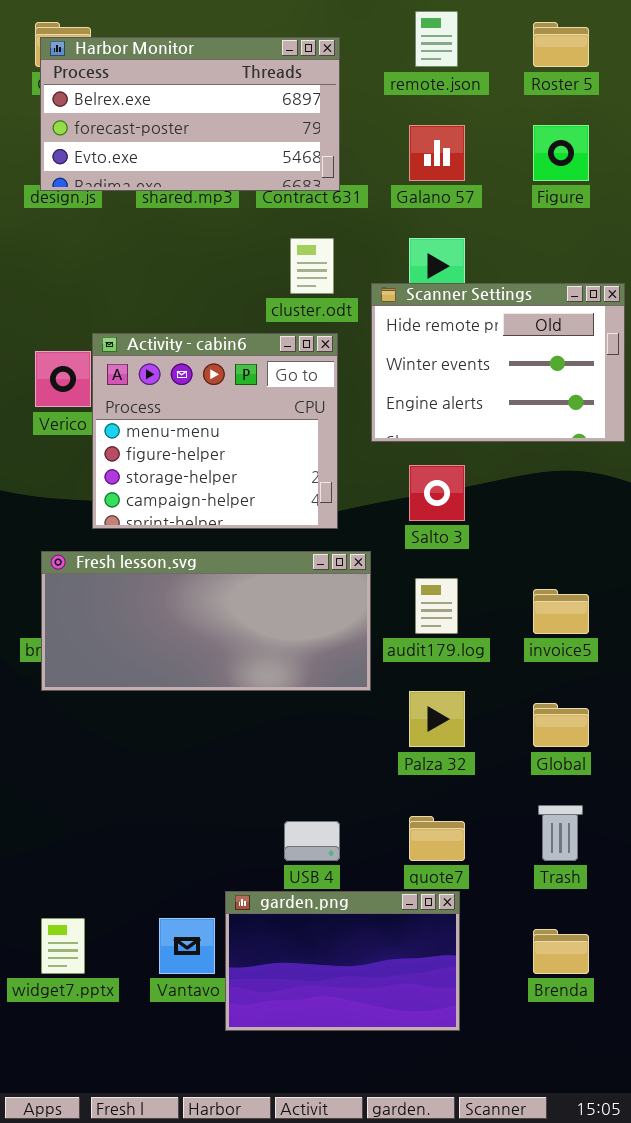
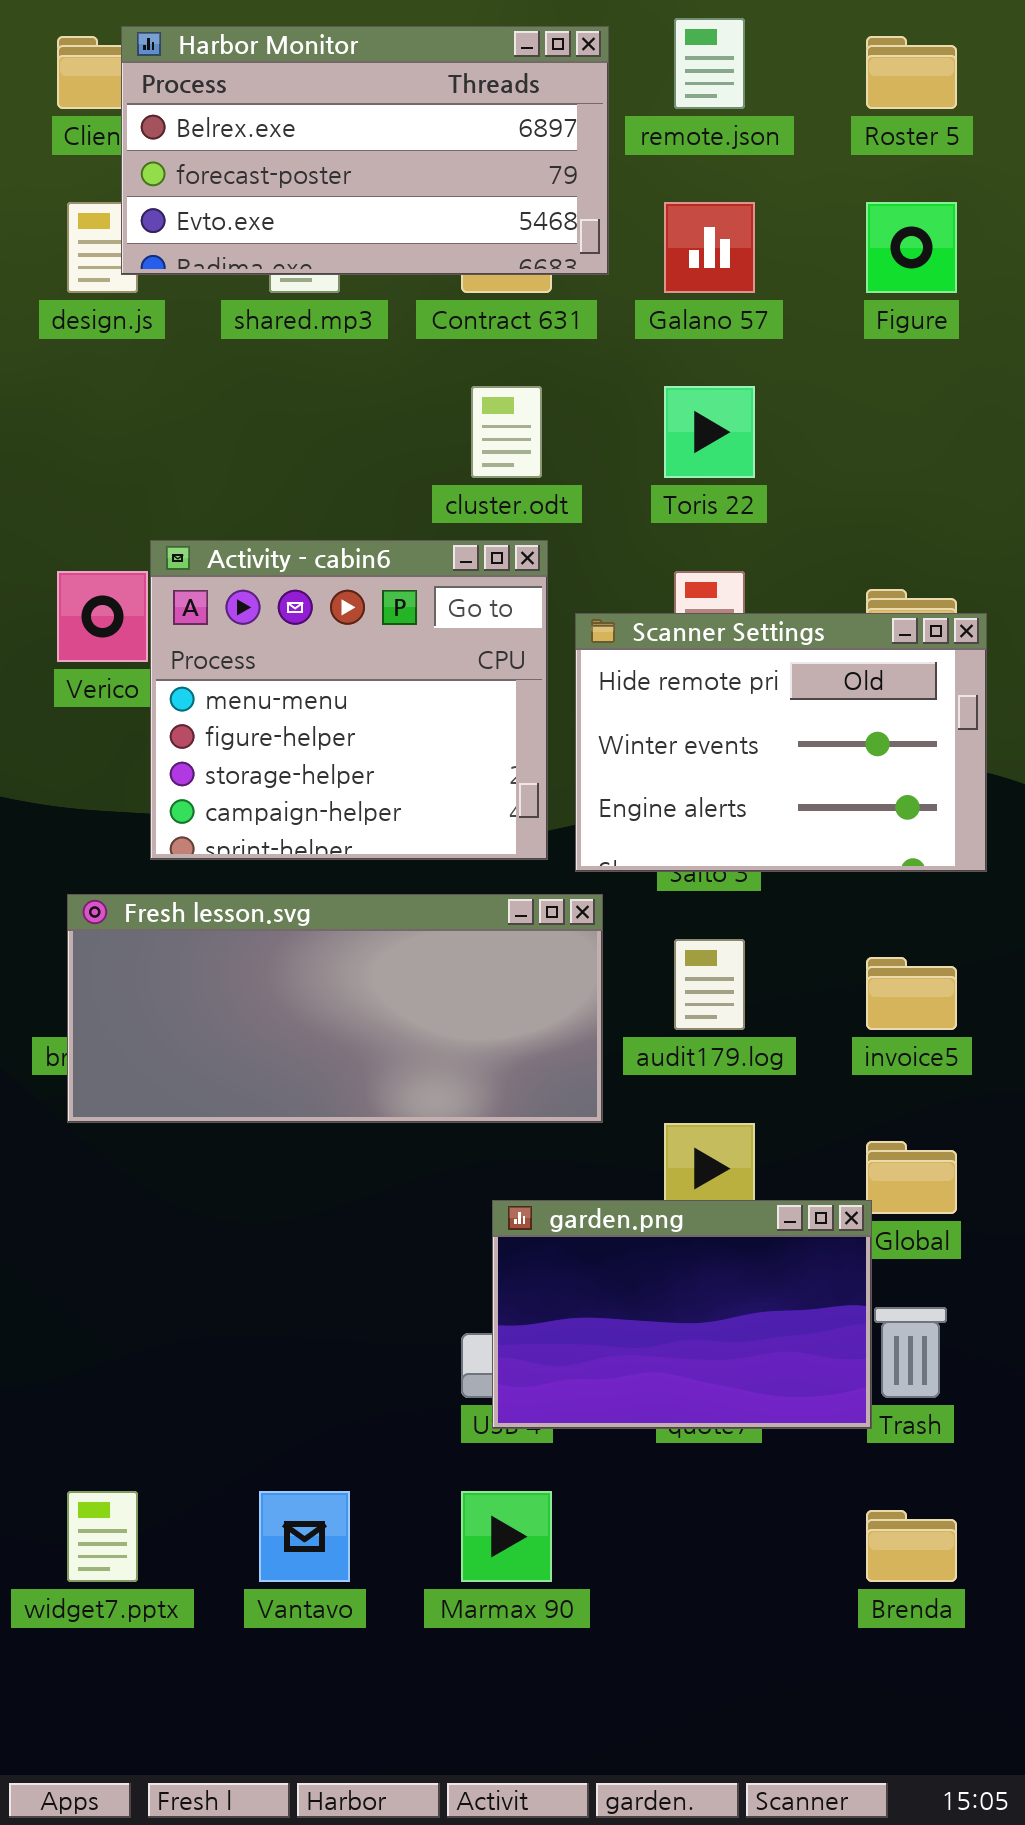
Harbor Monitor: [40,37,340,191] -> [121,26,609,275], moved
Scanner Settings: [371,283,625,442] -> [575,613,987,872], moved
garden.png: [225,891,460,1031] -> [492,1200,872,1429], moved

